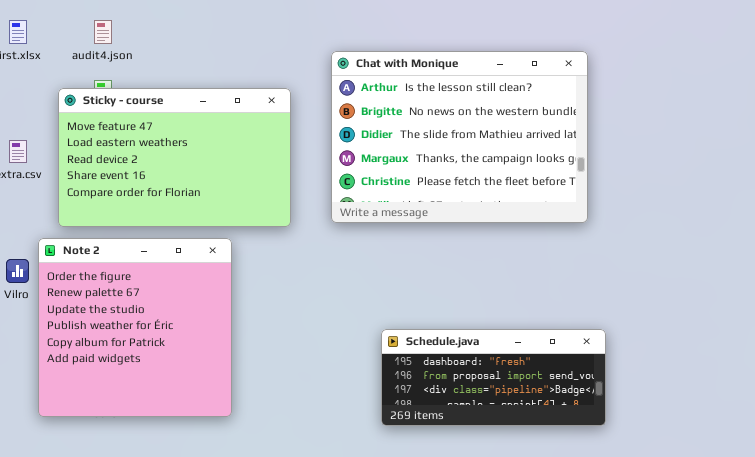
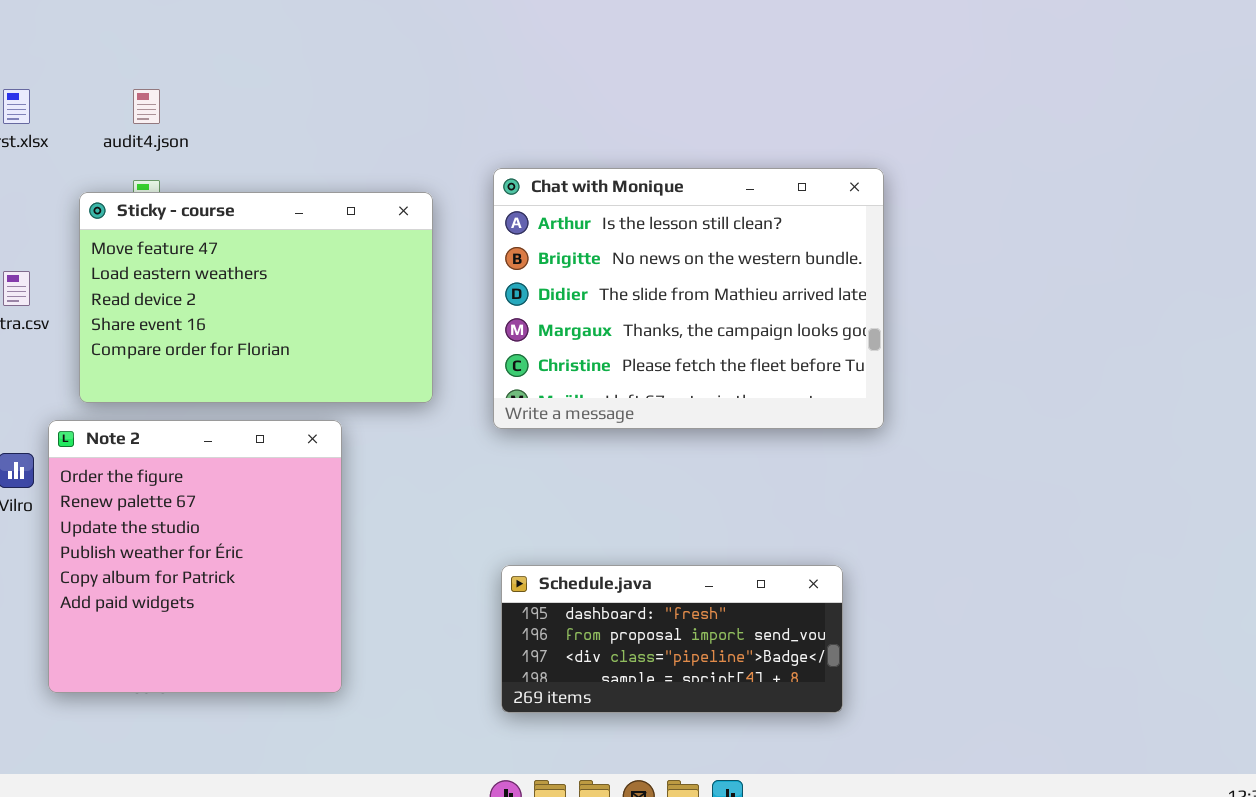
Chat with Monique: [331,51,588,223] -> [493,168,884,429], moved
Schedule.java: [381,329,606,426] -> [501,565,843,713], moved

